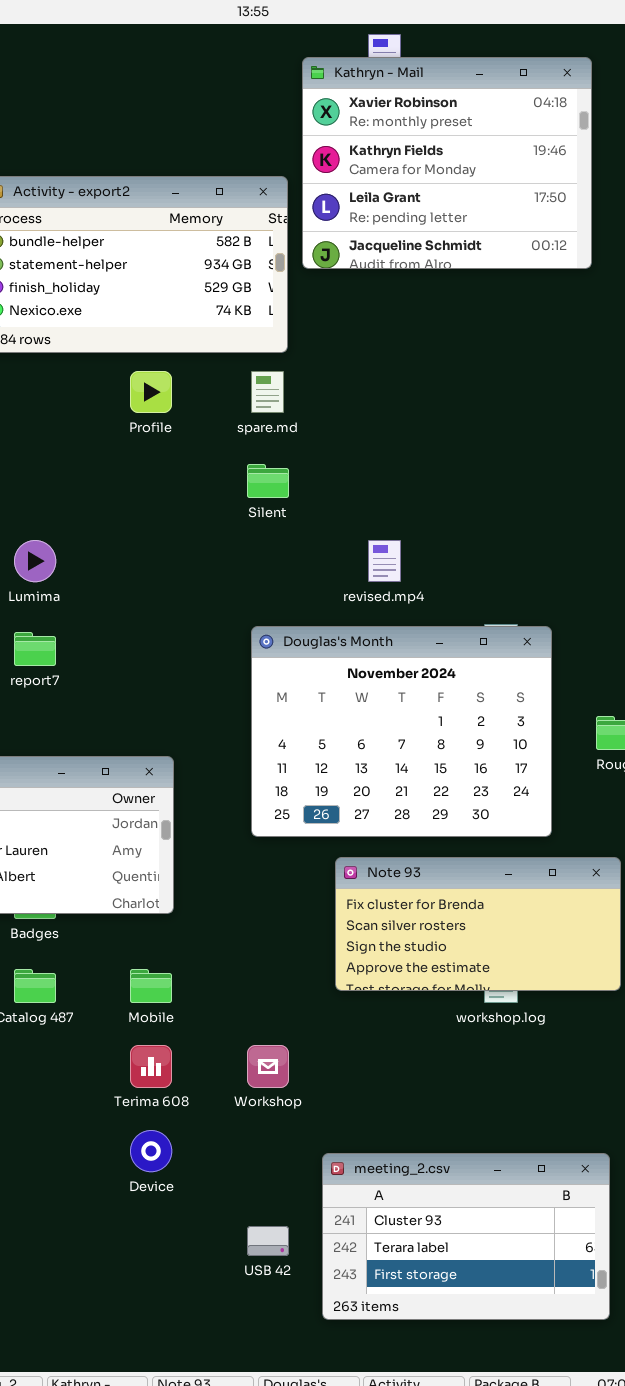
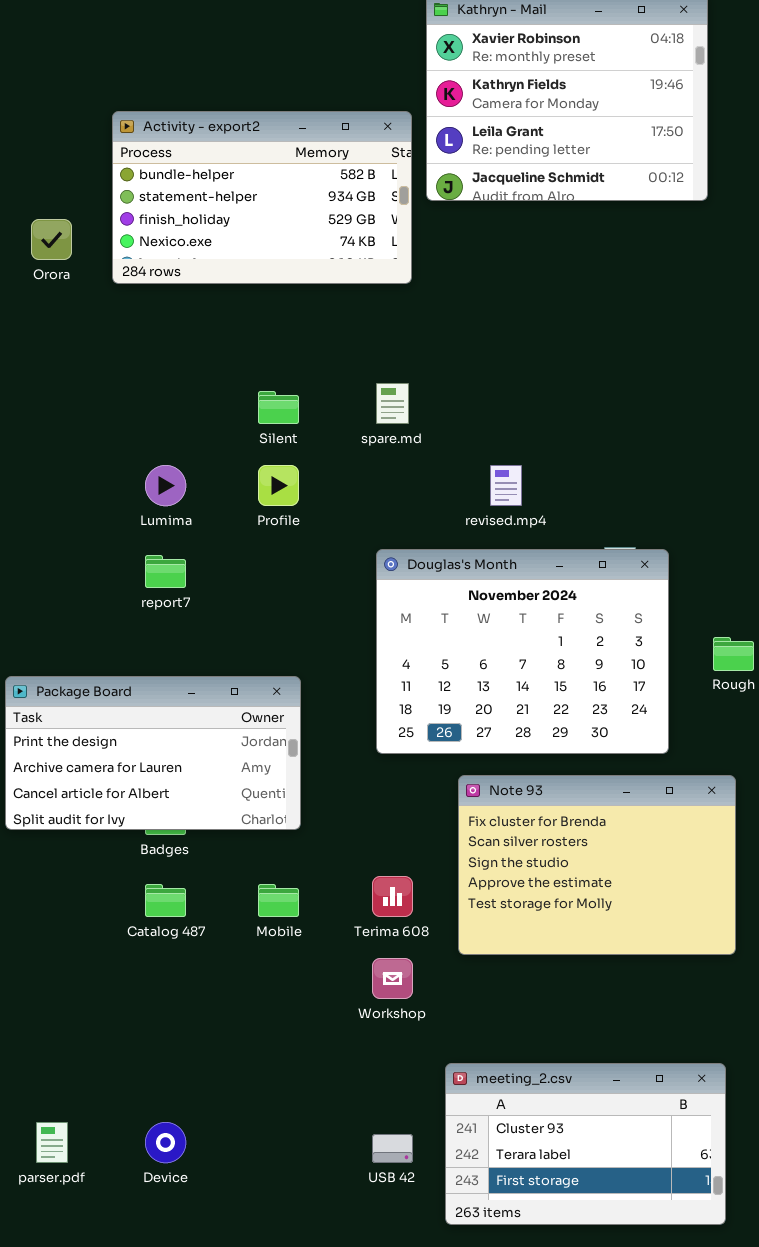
Profile: [130,371,172,413] -> [258,465,299,506], moved
spare.md: [251,371,284,413] -> [376,383,409,424], moved
Silent: [247,464,289,498] -> [258,391,299,424], moved
Note 93: [335,857,621,991] -> [458,775,736,955], resized
Terima 608: [130,1045,172,1088] -> [372,876,413,917], moved
Device: [130,1130,172,1172] -> [145,1122,186,1163], moved

